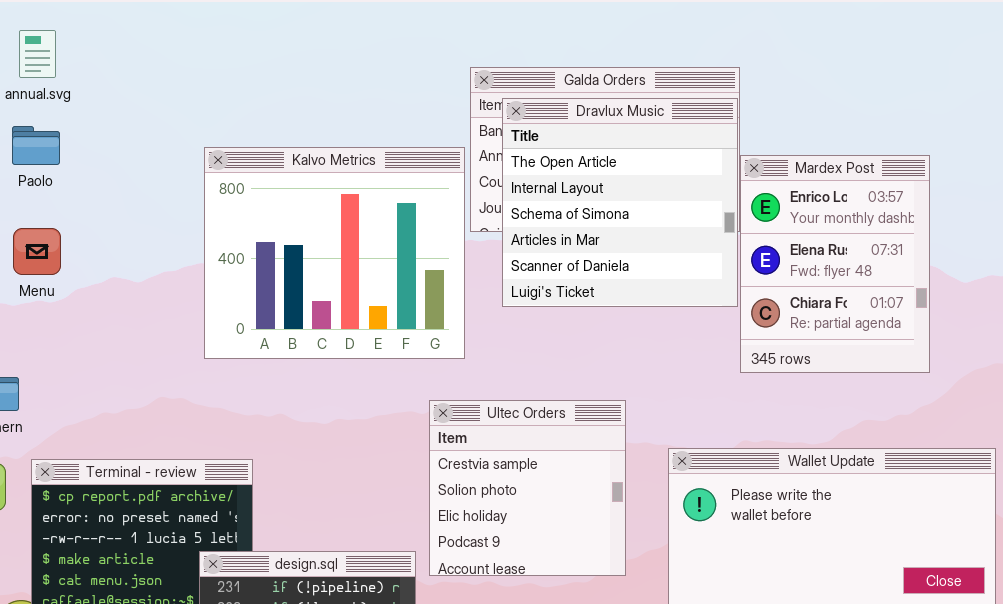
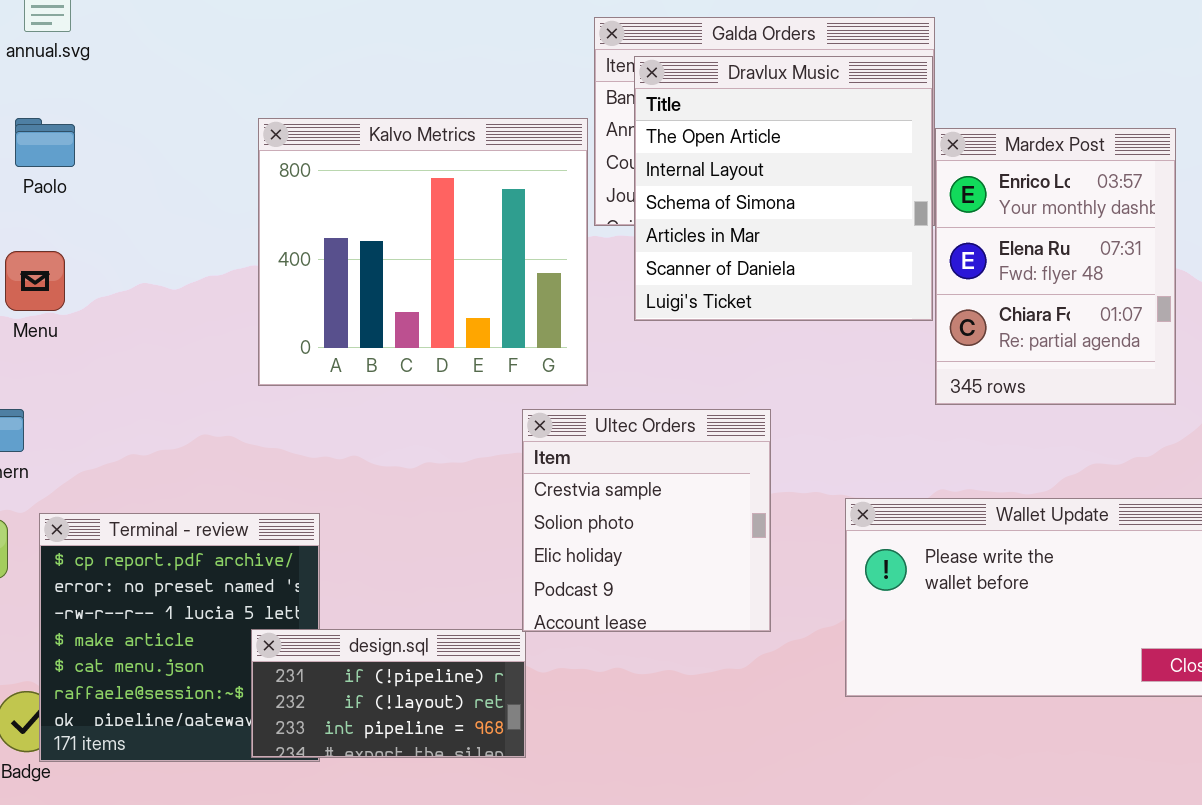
Paolo: [12,126,60,165] -> [15,118,75,167], moved
Menu: [13,228,61,275] -> [5,251,65,311], moved
Ultec Orders: [429,400,626,576] -> [522,409,771,632], moved

